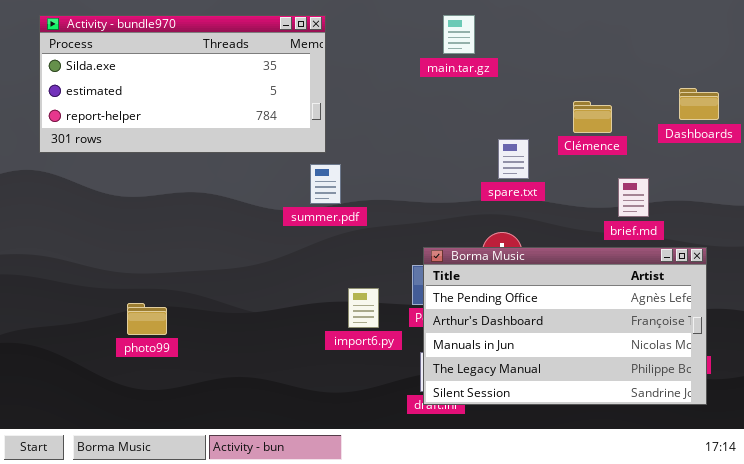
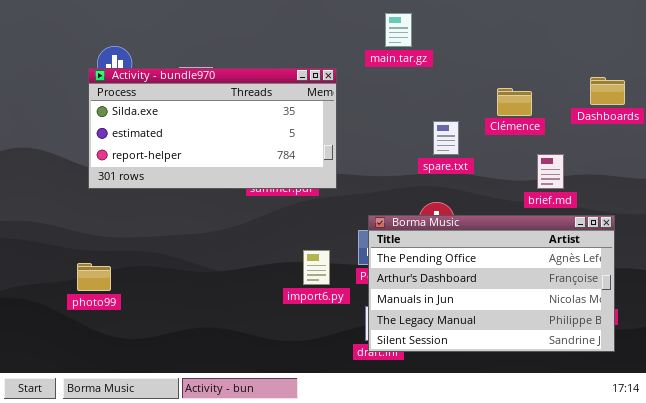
Activity - bundle970: [39,15,326,153] -> [88,68,337,189], moved
photo99: [127,303,167,335] -> [77,263,111,291], moved

